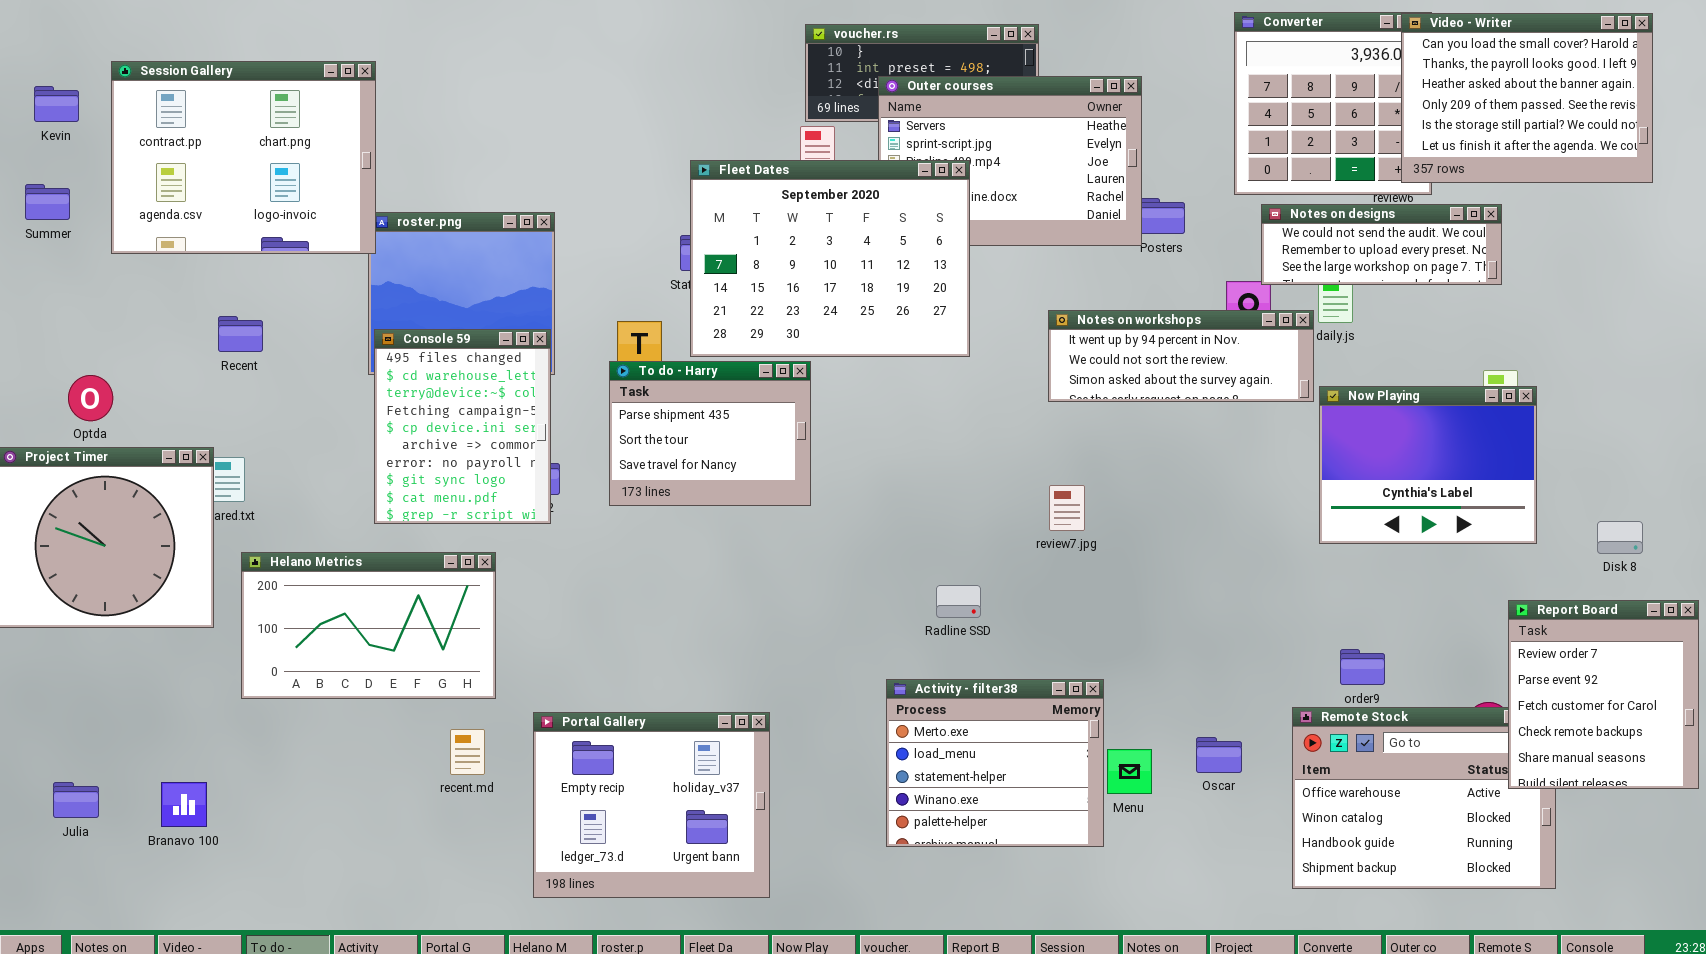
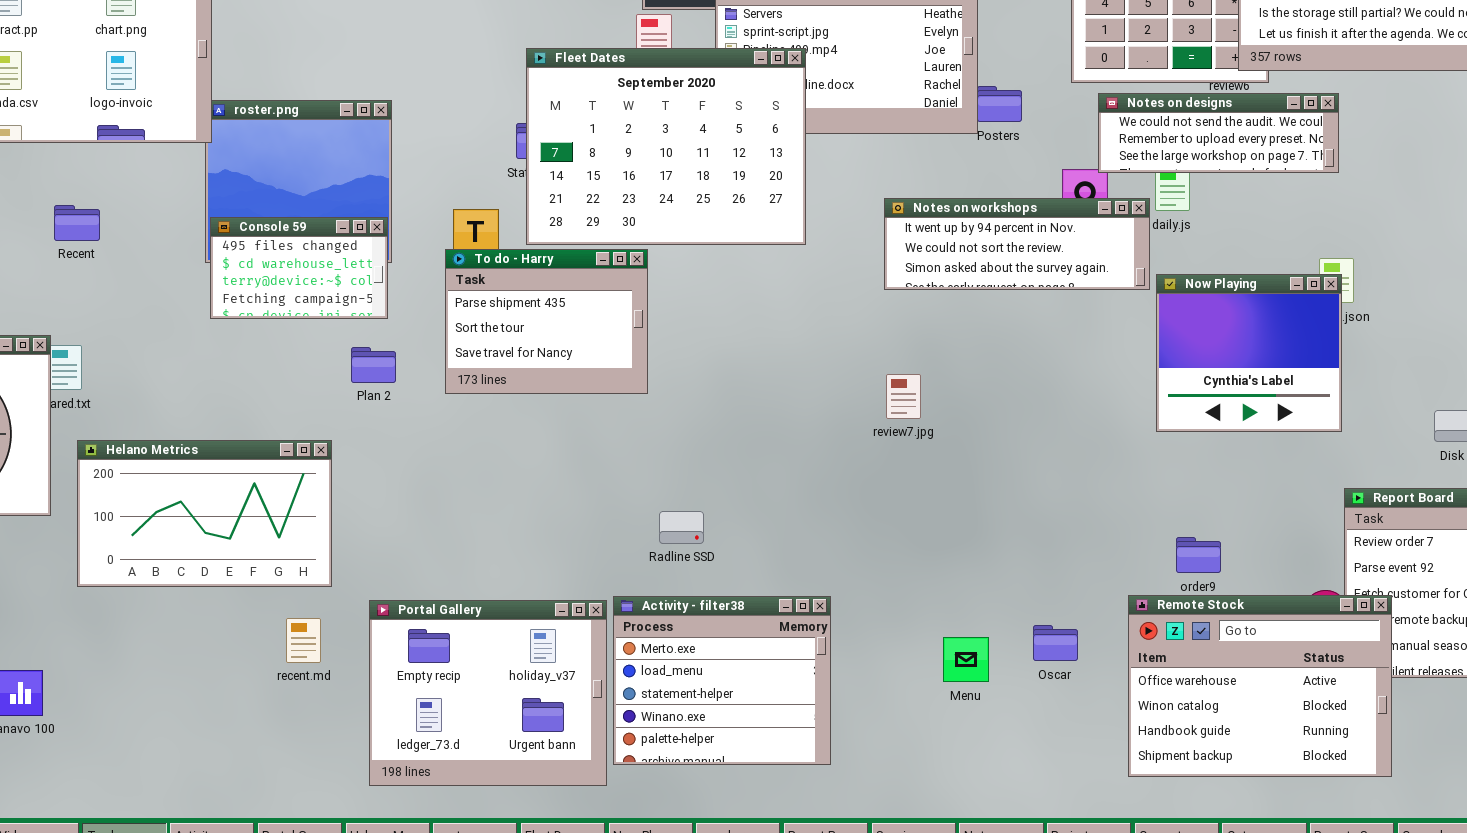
Console 59: [374,329,551,524] -> [210,217,388,319], resized
Now Playing: [1319,386,1537,544] -> [1156,274,1342,432], resized
Radline SSD: [936,585,981,618] -> [659,511,704,544], moved
Activity - filter38: [886,679,1104,847] -> [613,596,831,765], moved
Remote Stock: [1292,707,1556,889] -> [1128,595,1392,777], raised

